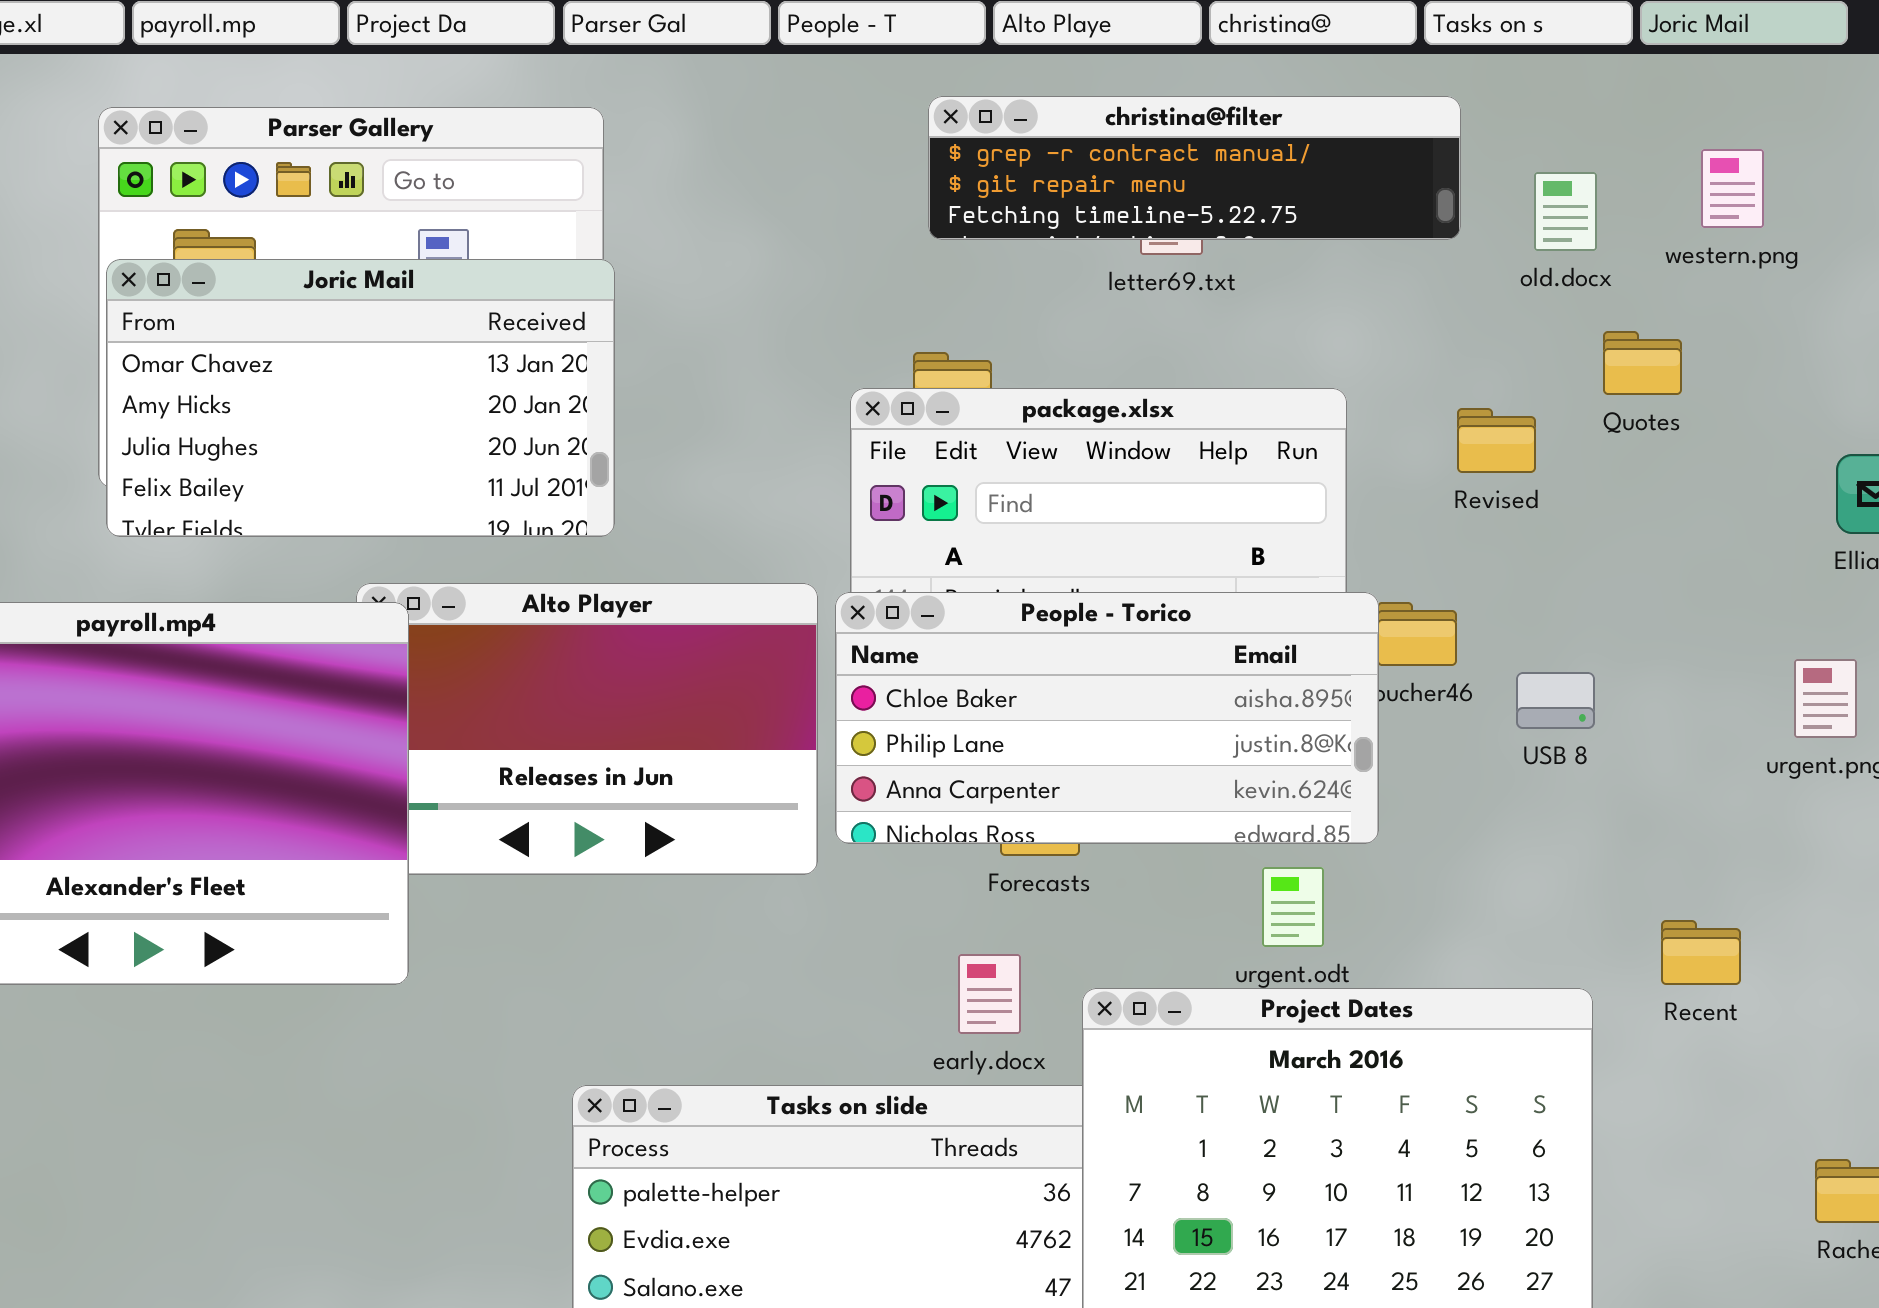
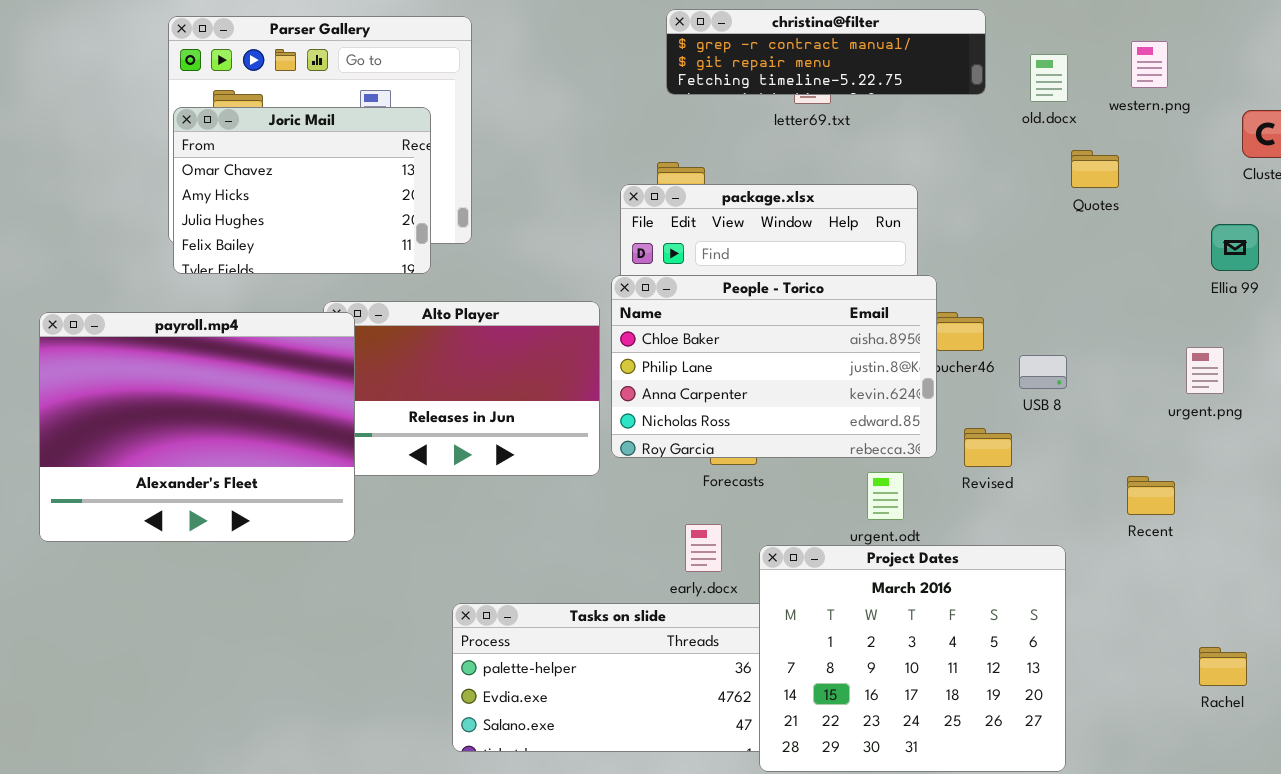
Joric Mail: [106,259,615,537] -> [173,107,431,274], resized
Revised: [1457,408,1536,473] -> [964,428,1012,467], moved
People - Torico: [835,592,1379,844] -> [611,275,937,458], resized
Recent: [1661,920,1741,985] -> [1127,476,1175,515], moved

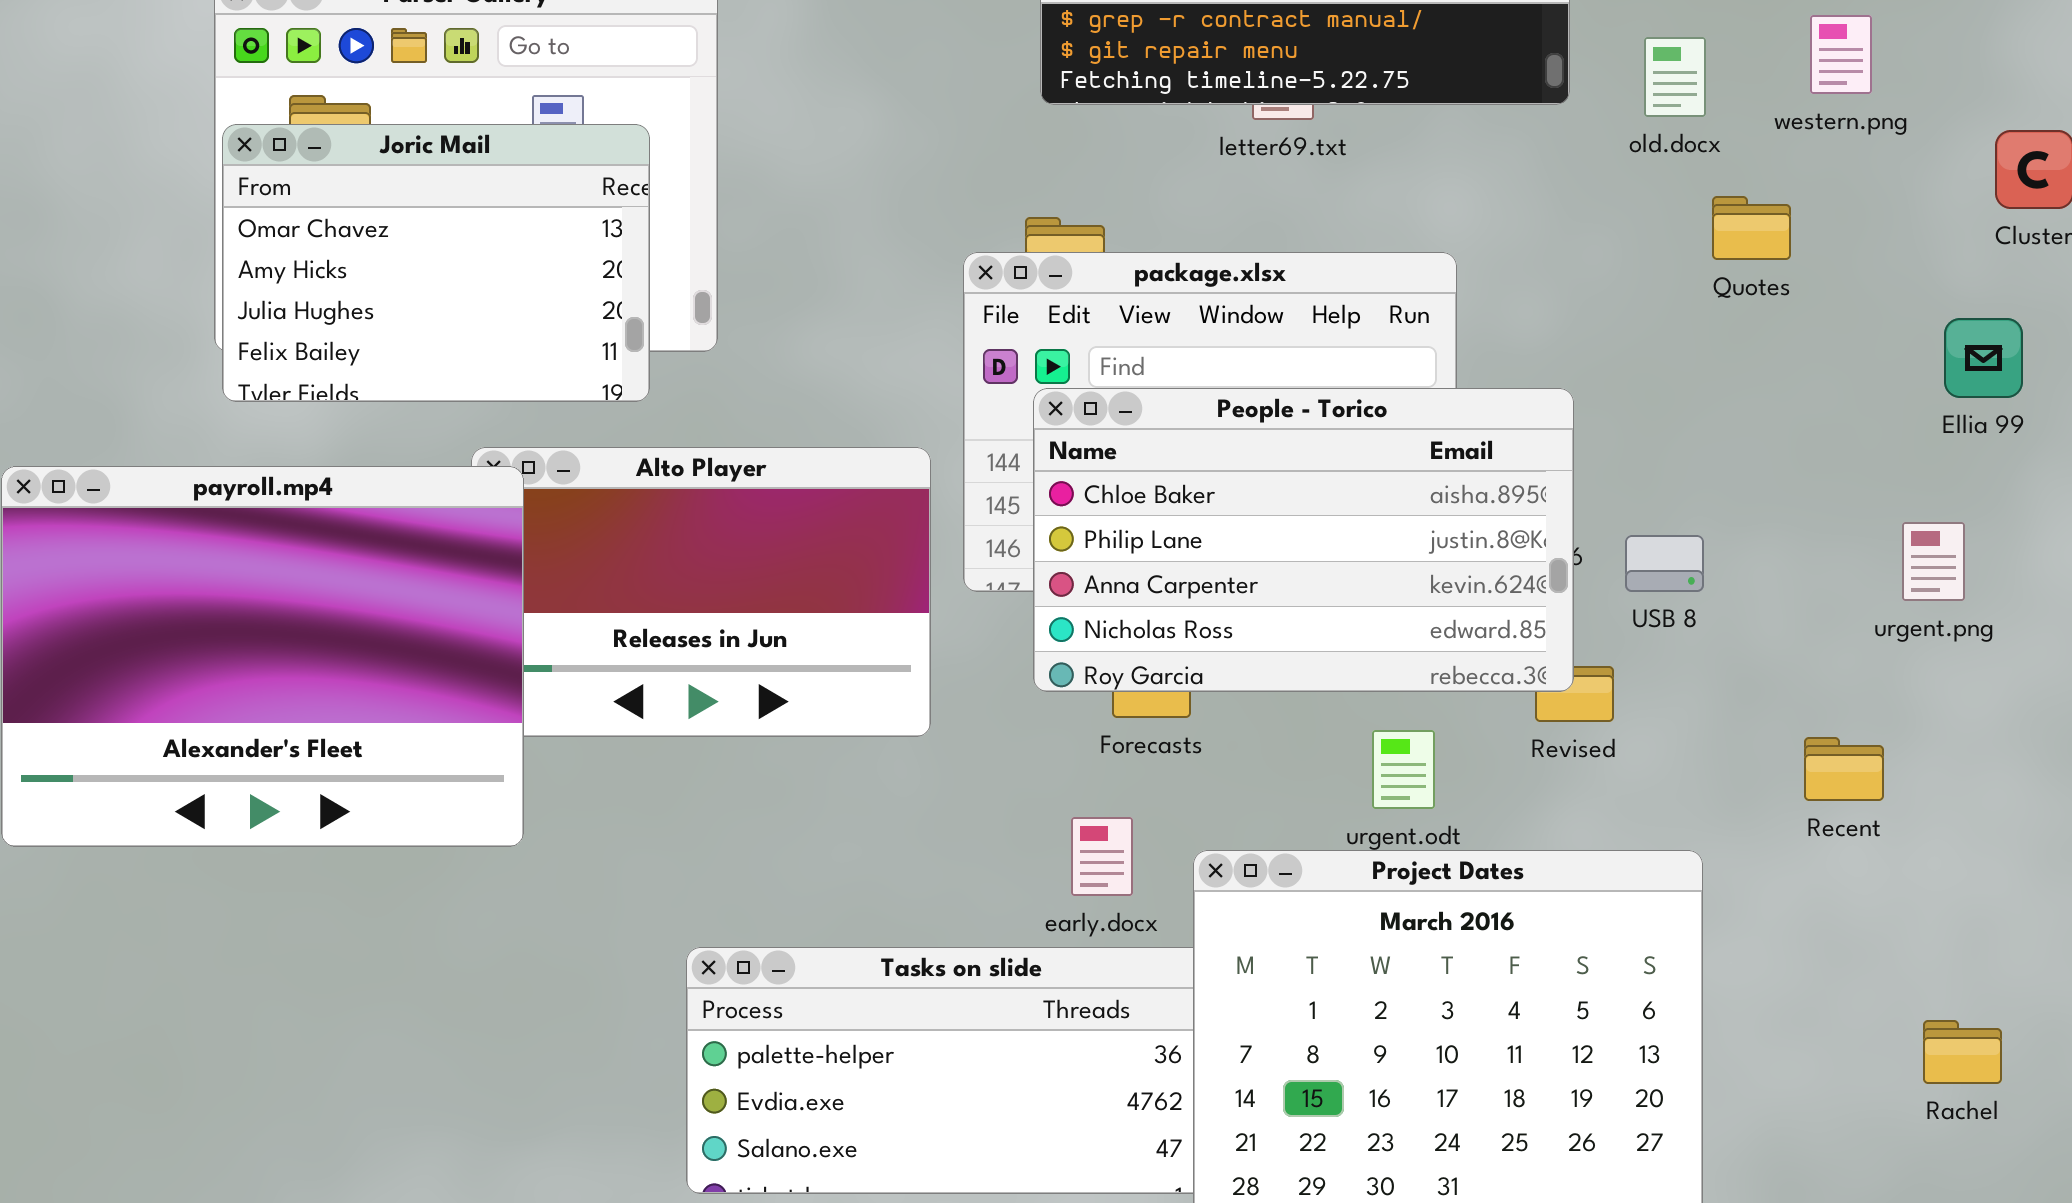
People - Torico: [611,275,937,458] -> [1033,388,1574,692], moved

